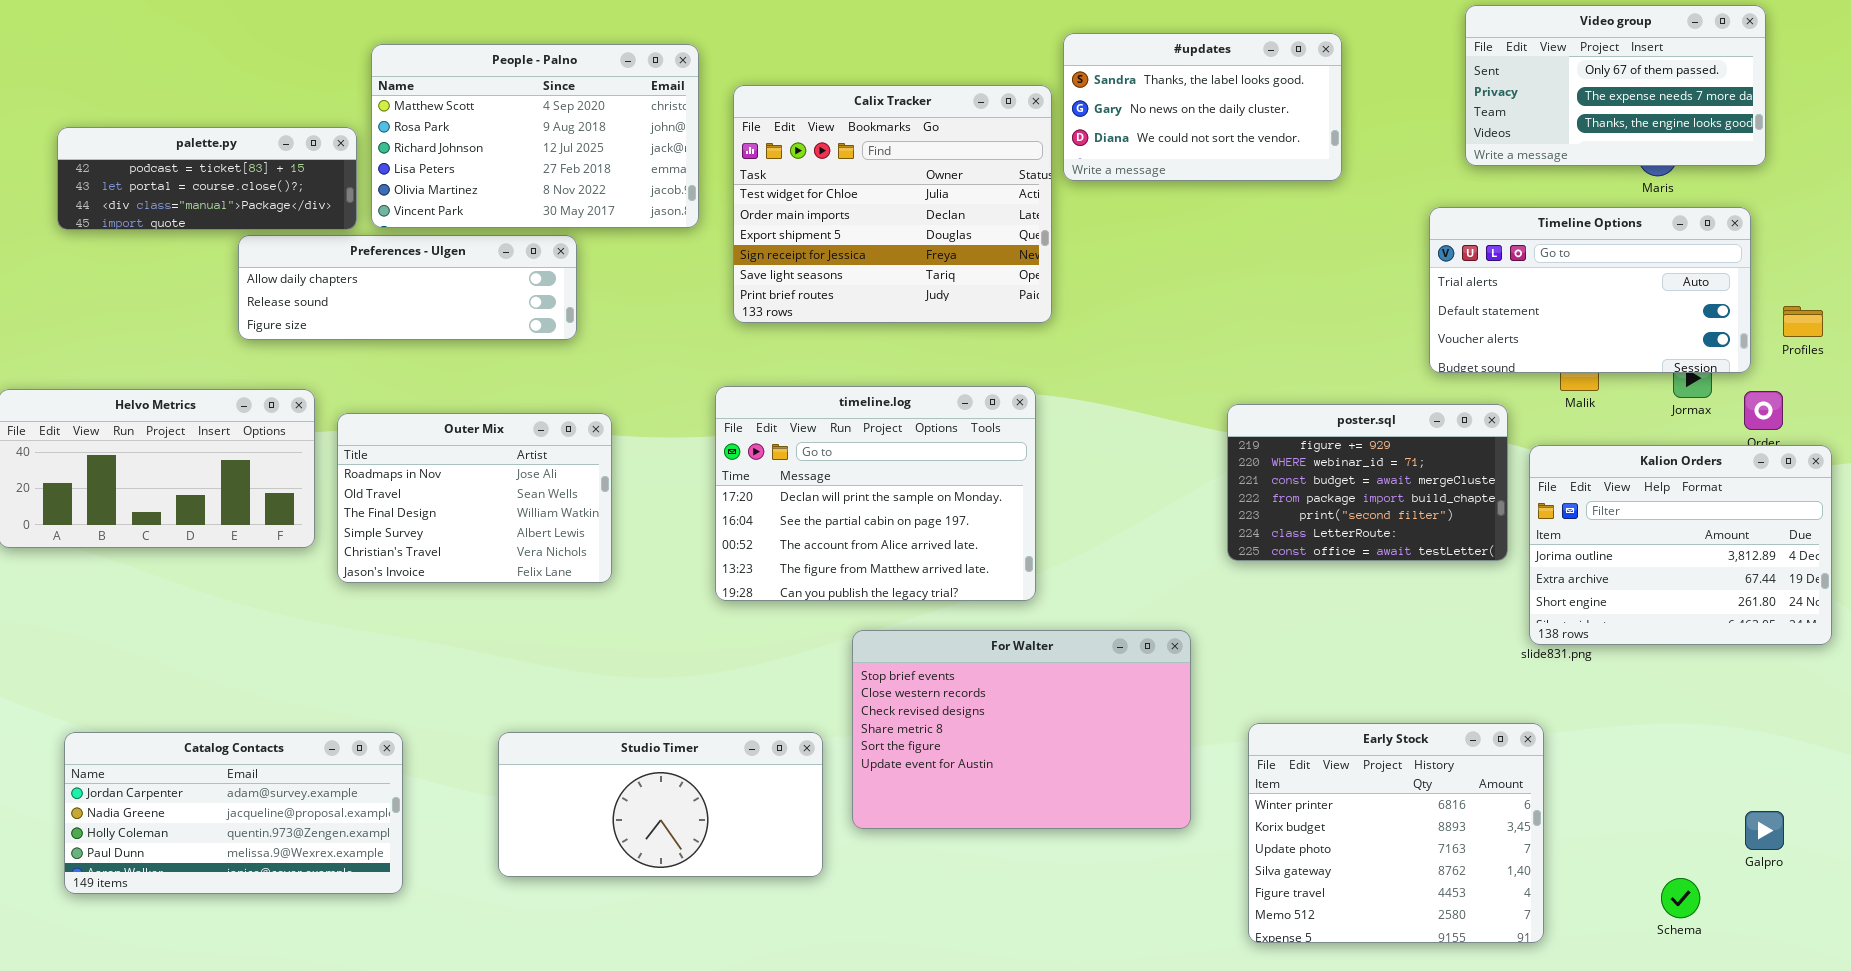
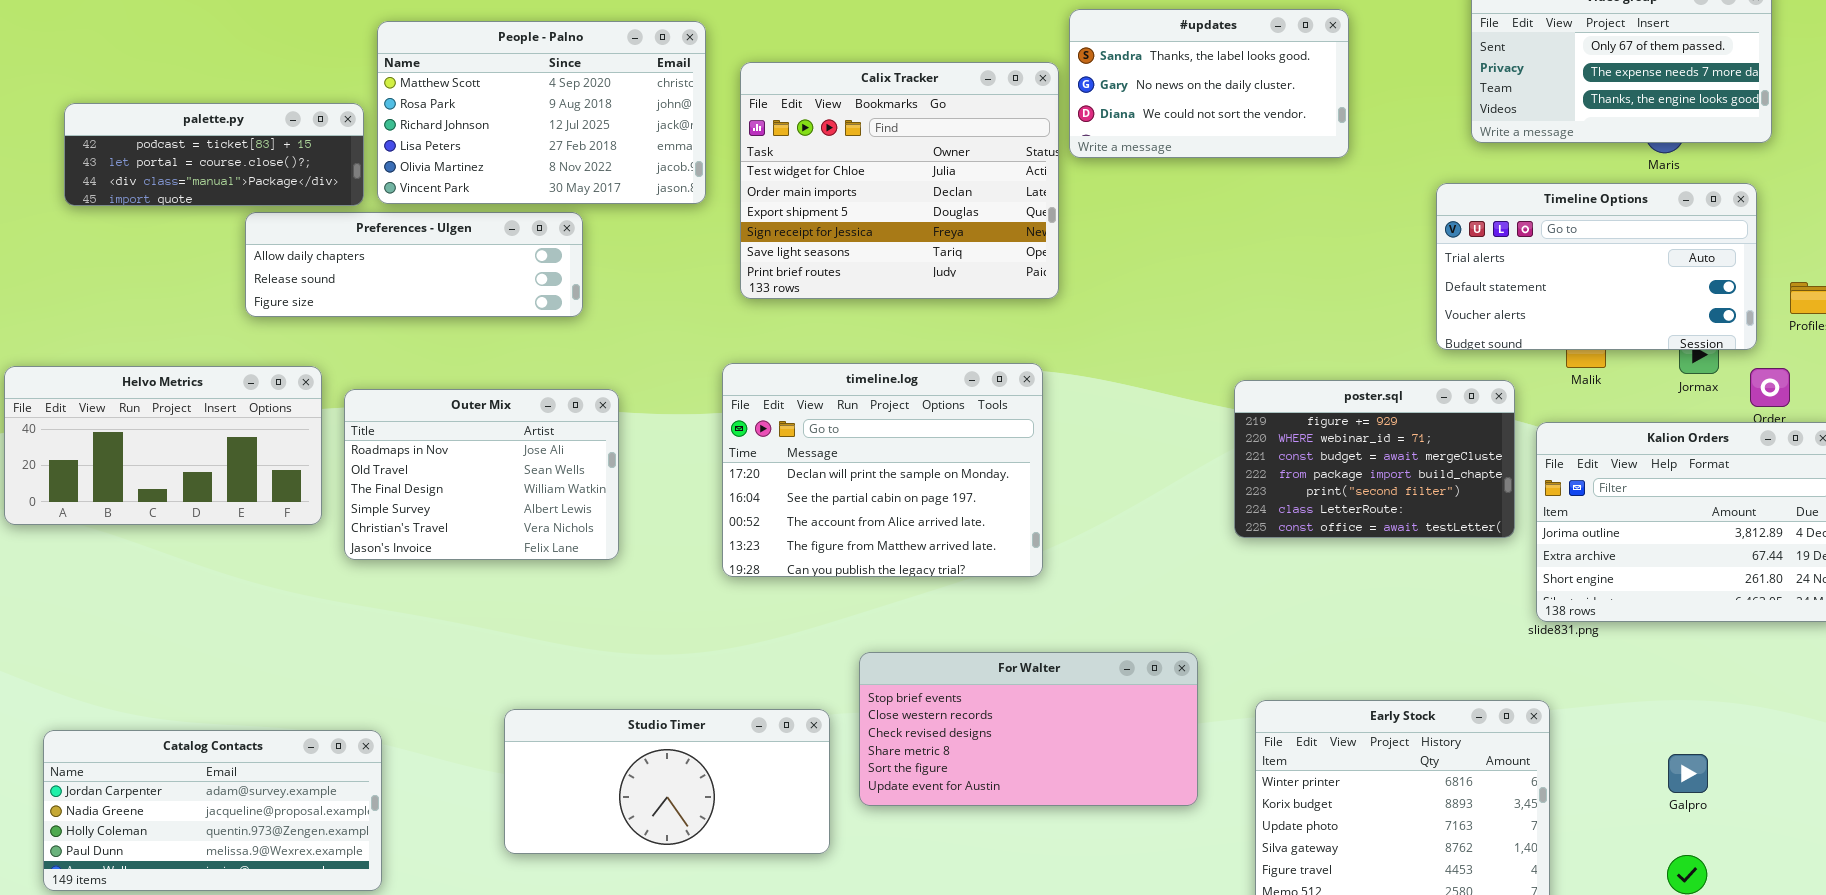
For Walter: [852,630,1191,829] -> [859,652,1198,806], resized
Catalog Contacts: [64,732,403,894] -> [43,730,382,891], moved
Galpro: [1745,811,1784,850] -> [1668,754,1708,793], moved

